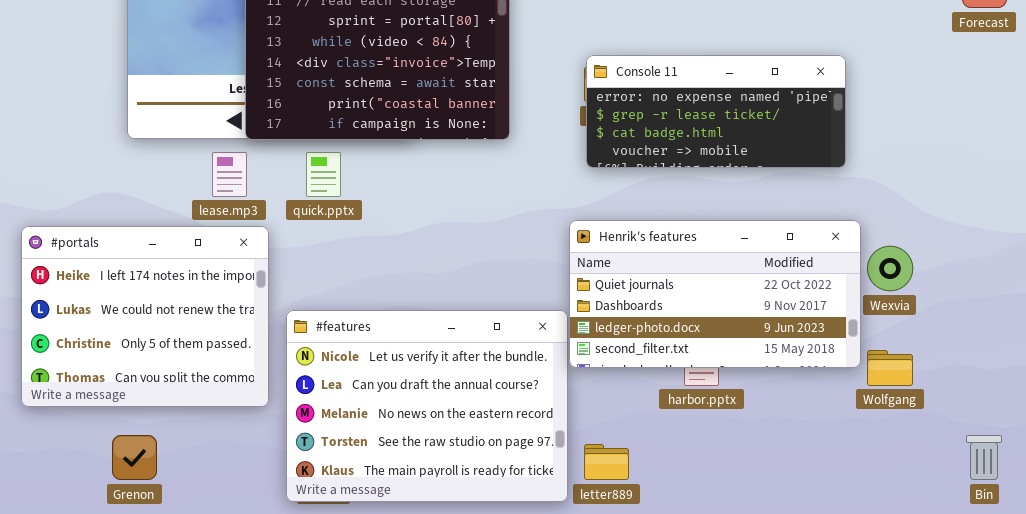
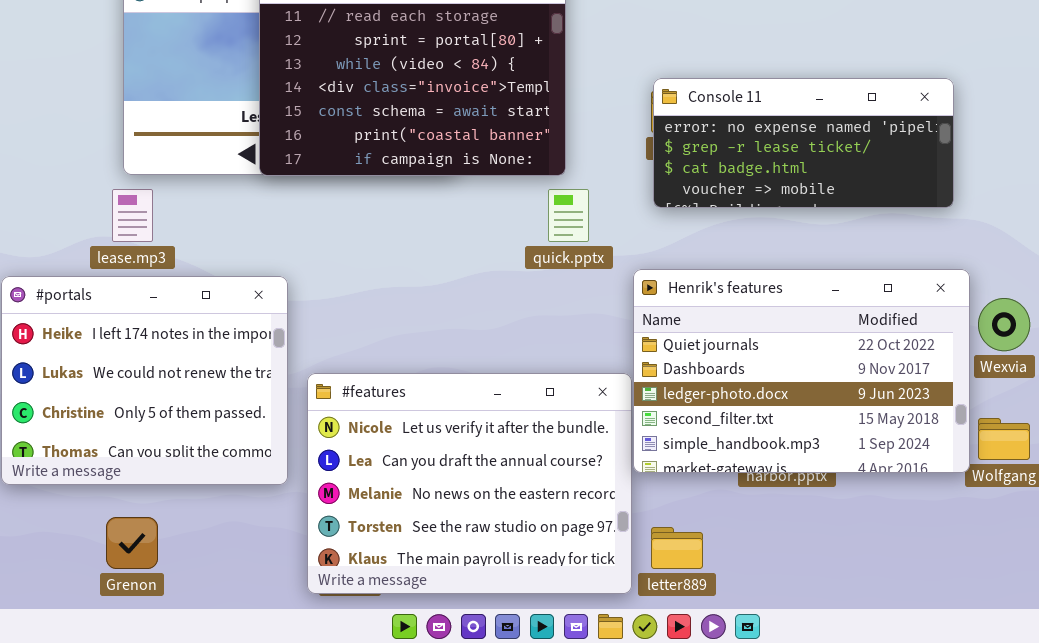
lease.mp3: [212,152,247,197] -> [112,189,153,242], moved
quick.pptx: [306,152,341,197] -> [548,189,589,242], moved
Henrik's features: [569,220,861,368] -> [633,269,970,473], resized

